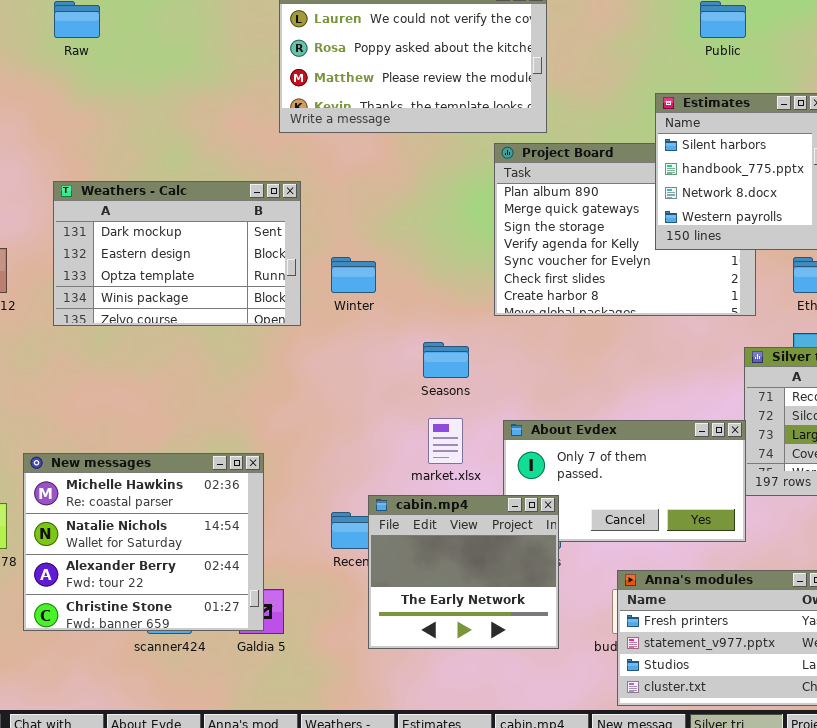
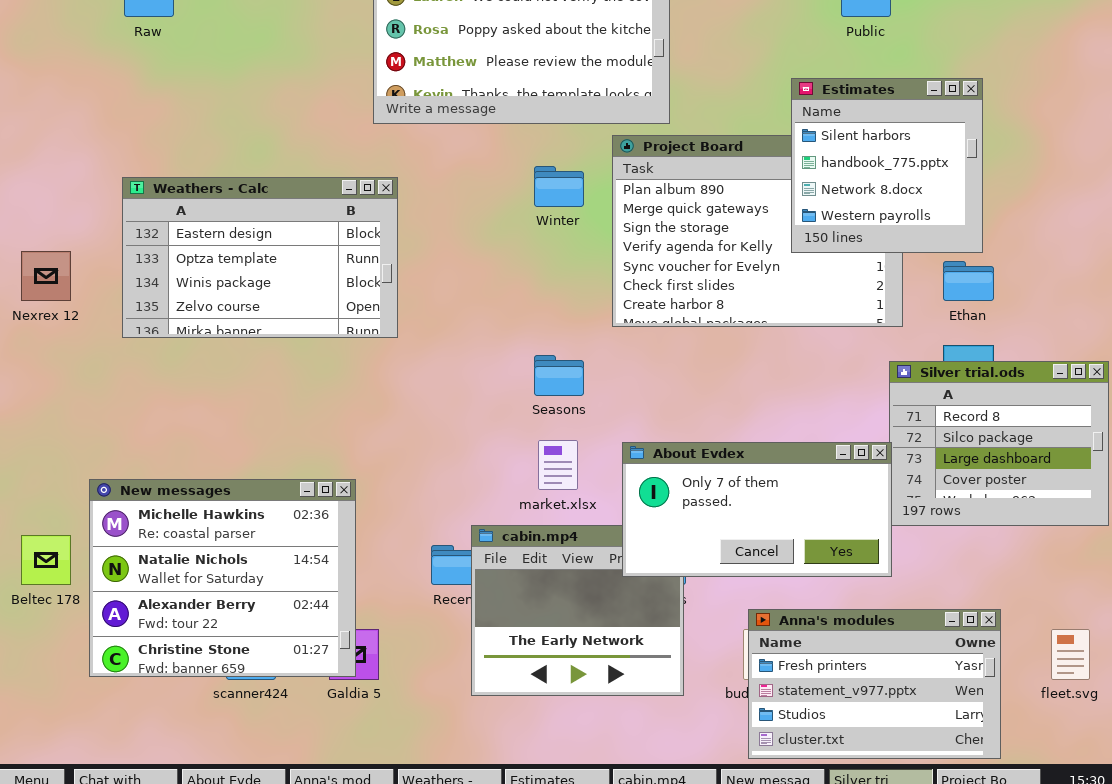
Weathers - Calc: [53,181,301,326] -> [122,177,398,338], scrolled down 1 row
Winter: [331,257,376,293] -> [534,166,584,207], moved
About Evdex: [503,420,746,542] -> [622,442,892,577], raised

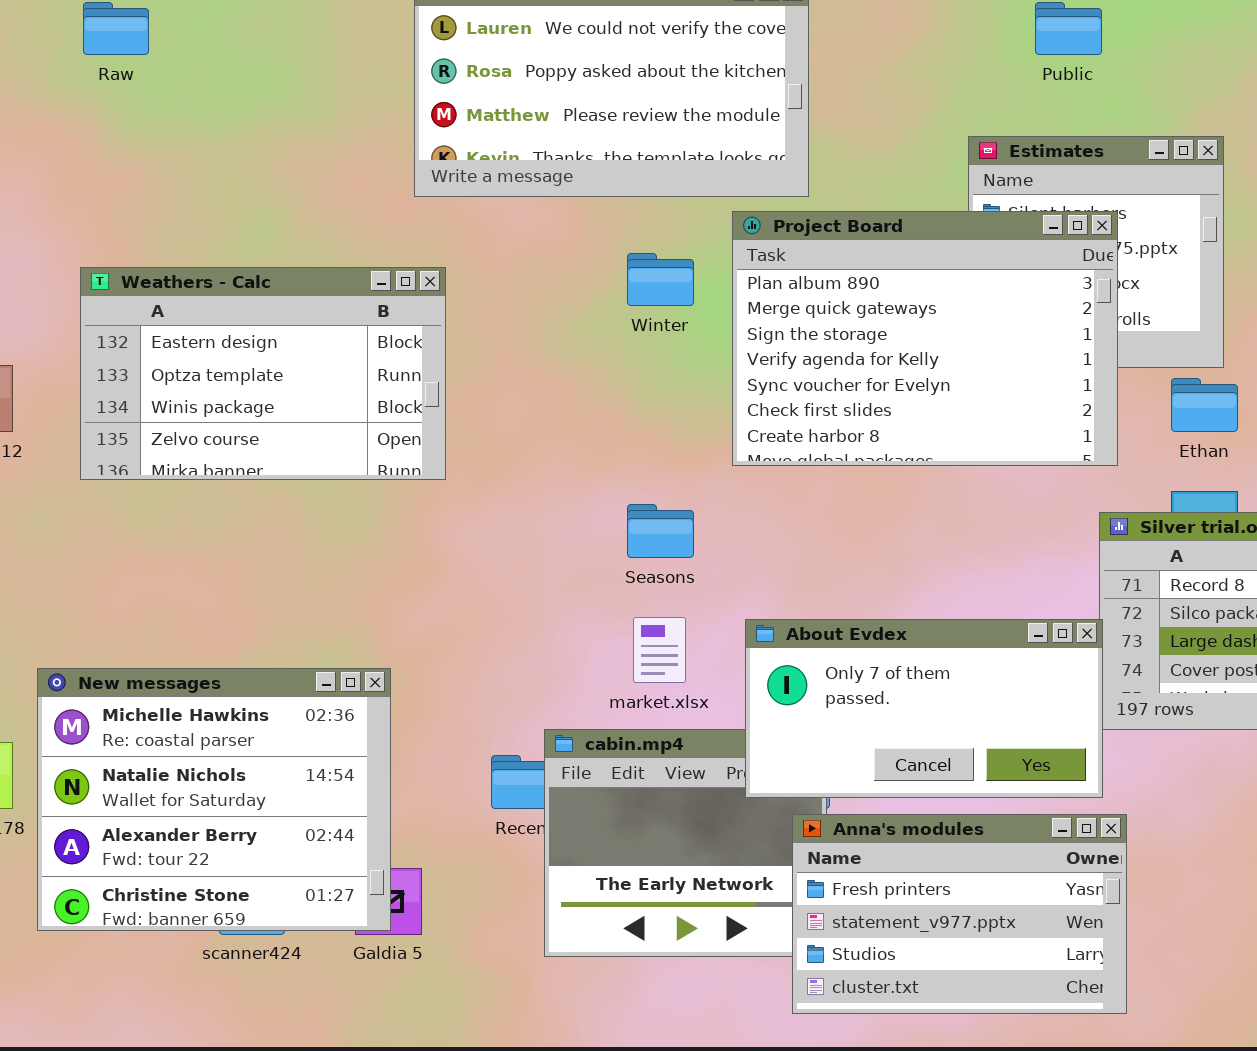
Project Board: [612,135,903,327] -> [732,211,1118,466], raised
Anna's modules: [748,609,1001,759] -> [792,814,1127,1014], moved

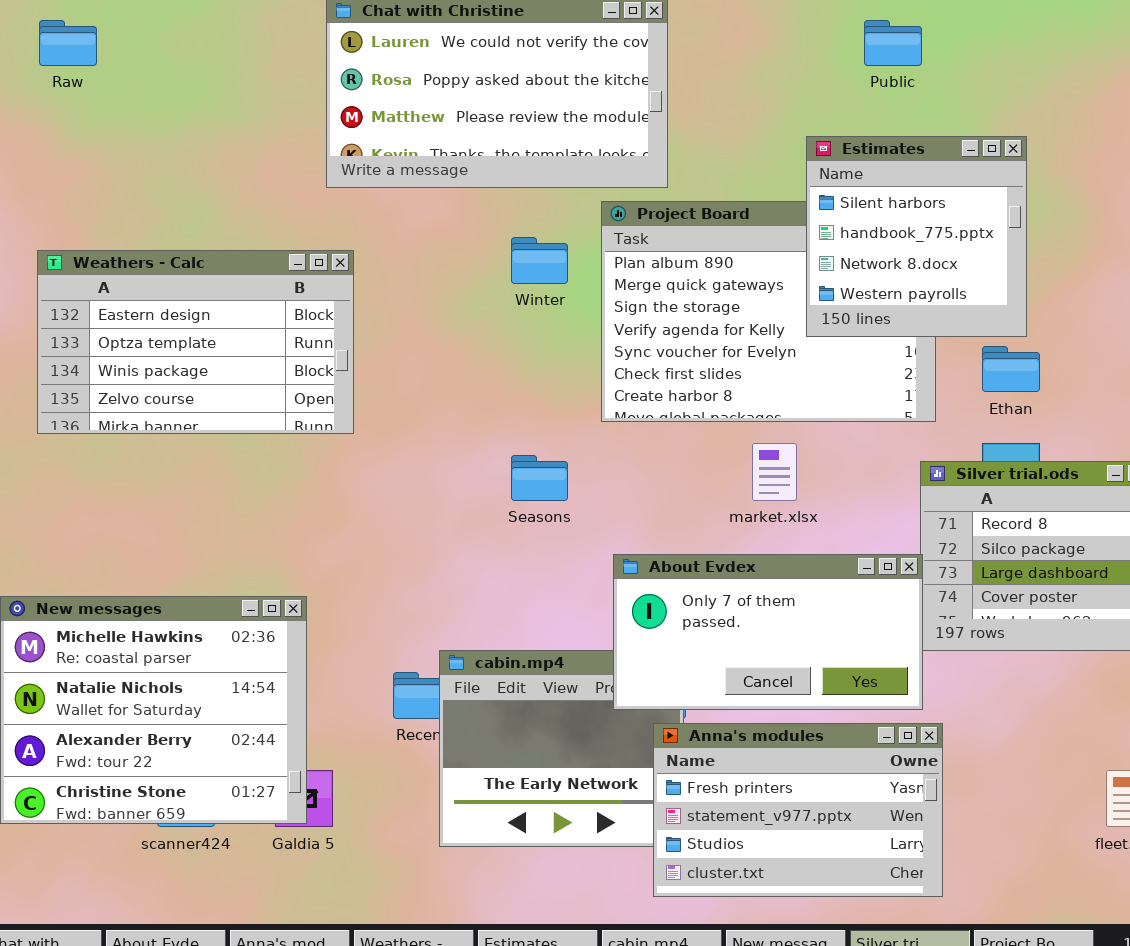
Estimates: [968,136,1224,368] -> [806,136,1027,337], raised
market.xlsx: [633,617,686,683] -> [752,443,797,501], moved

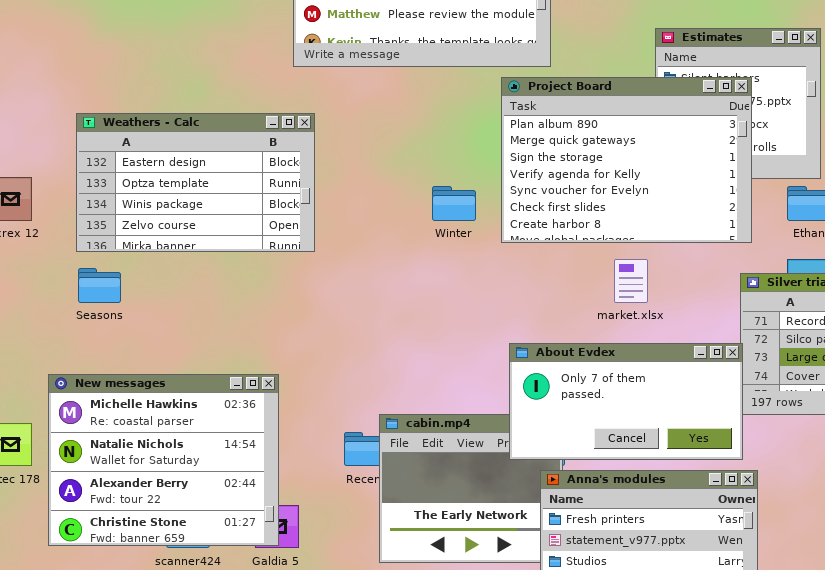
Project Board: [601,201,936,422] -> [501,77,752,243], raised
Winter: [511,237,568,284] -> [432,186,476,221], moved
Seasons: [511,455,568,501] -> [78,268,121,303], moved

